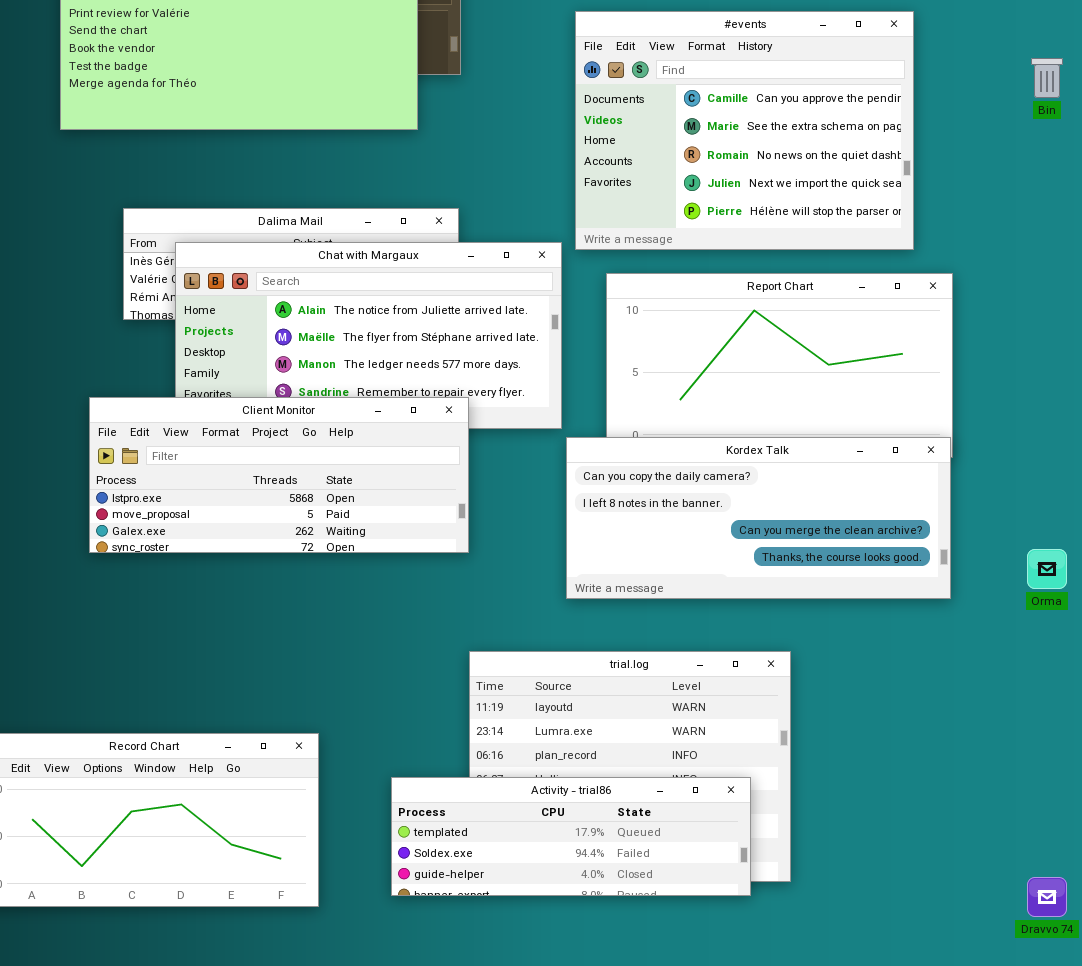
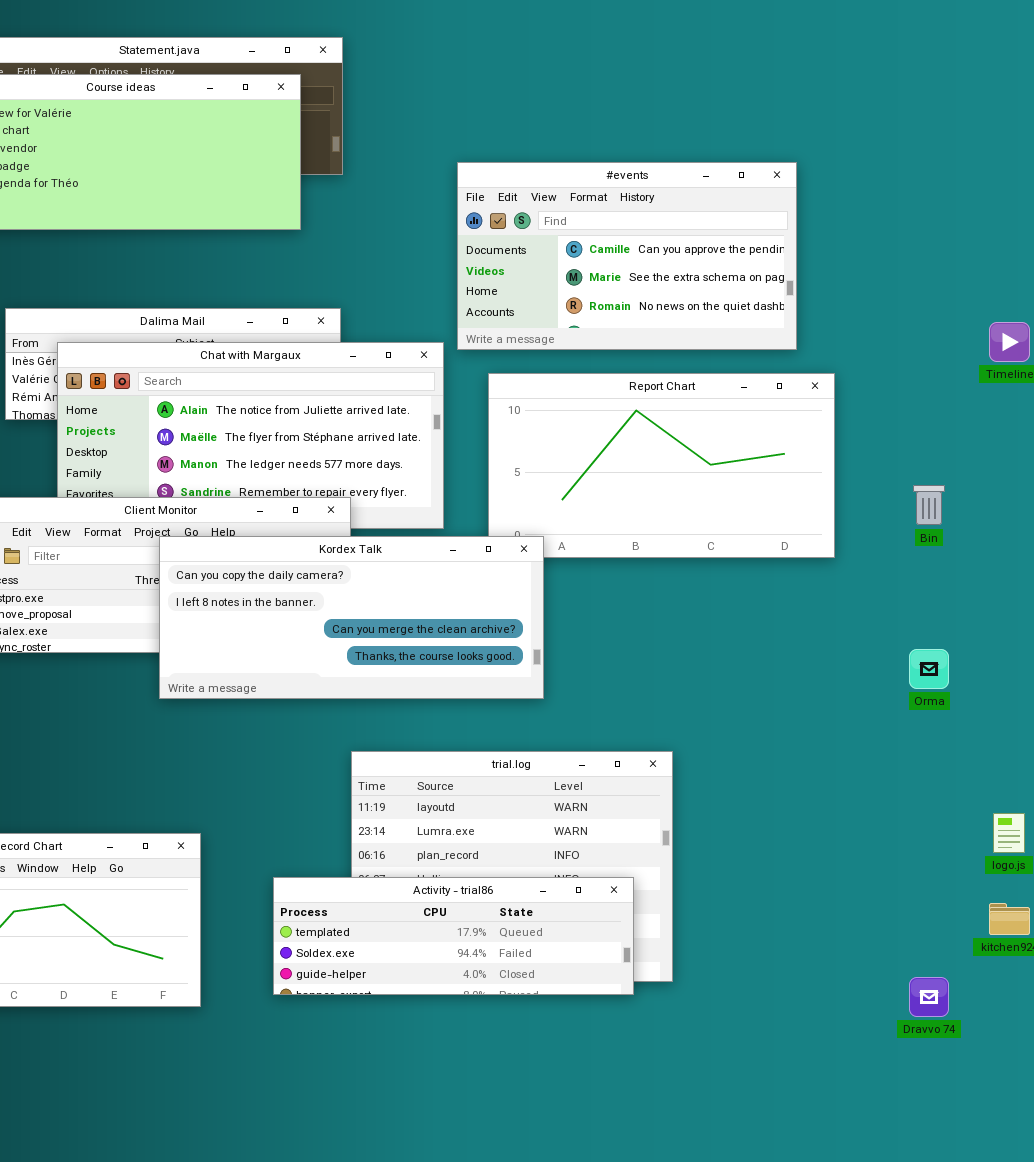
#events: [575,11,914,250] -> [457,162,797,350], resized
Bin: [1031,58,1063,98] -> [913,485,945,525], moved
Kordex Talk: [566,437,951,599] -> [159,536,544,699], moved

